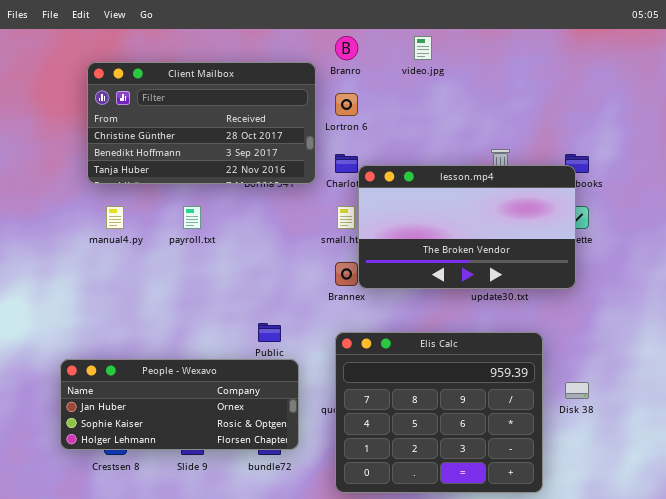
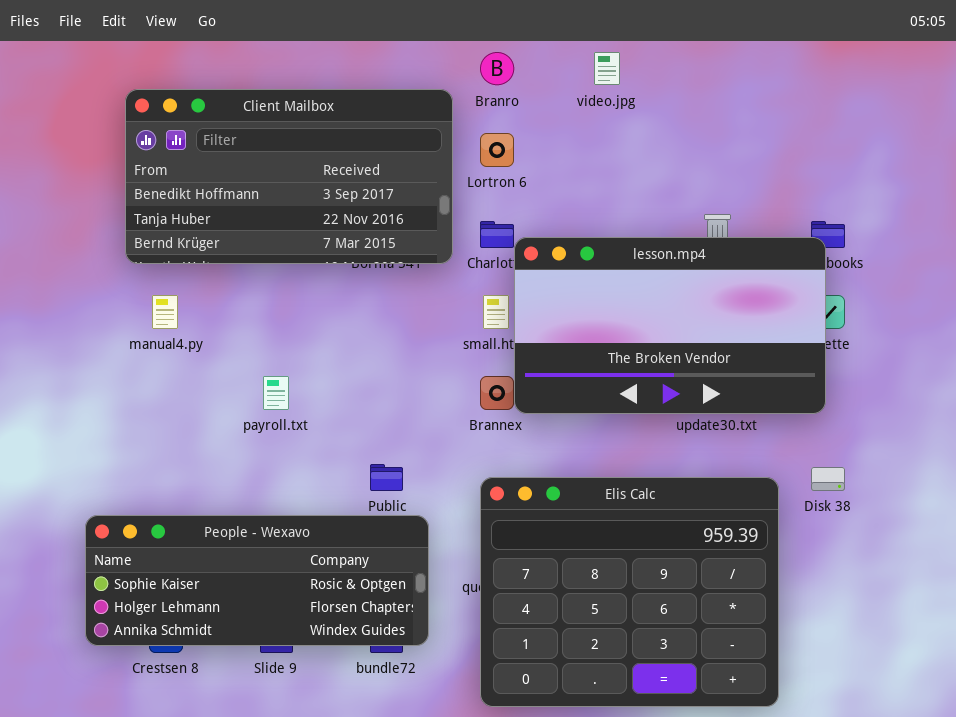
Client Mailbox: [87,62,316,184] -> [125,89,453,264], scrolled down 1 row
payroll.txt: [183,206,201,229] -> [263,376,289,410], moved
People - Wexavo: [60,359,299,450] -> [85,515,429,646], scrolled down 1 row
Disk 38: [565,382,589,399] -> [811,467,845,491], moved

